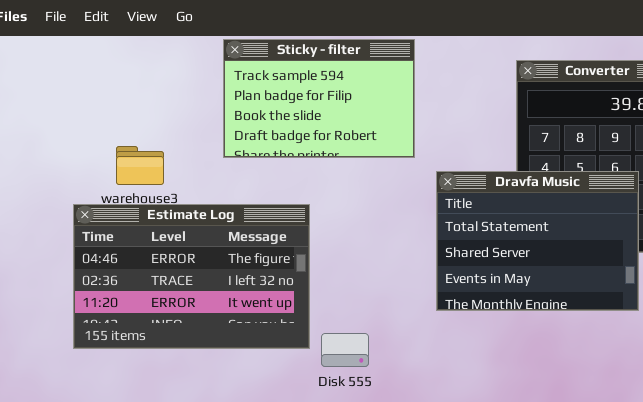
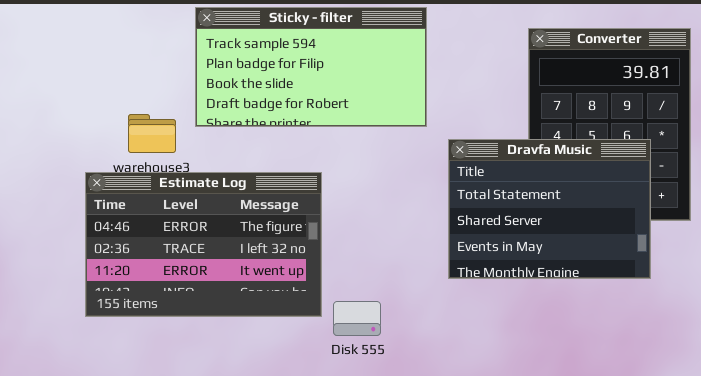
Sticky - filter: [223,39,415,158] -> [195,7,427,127], resized

